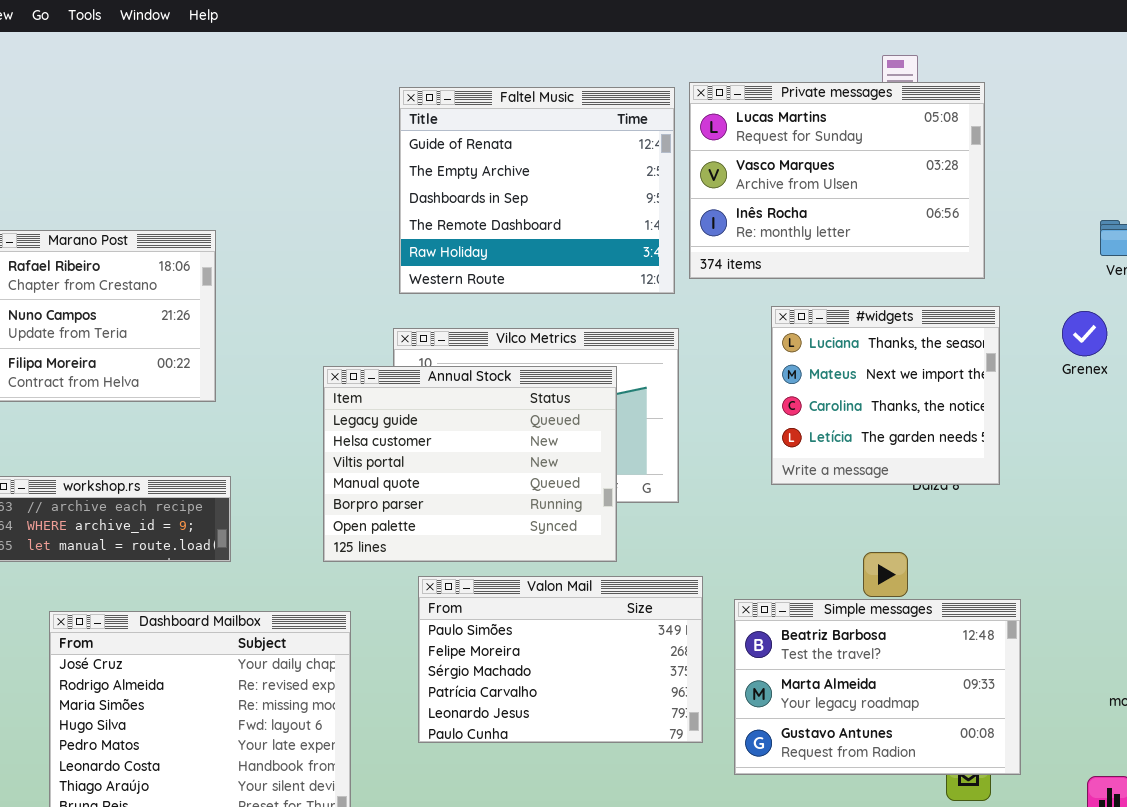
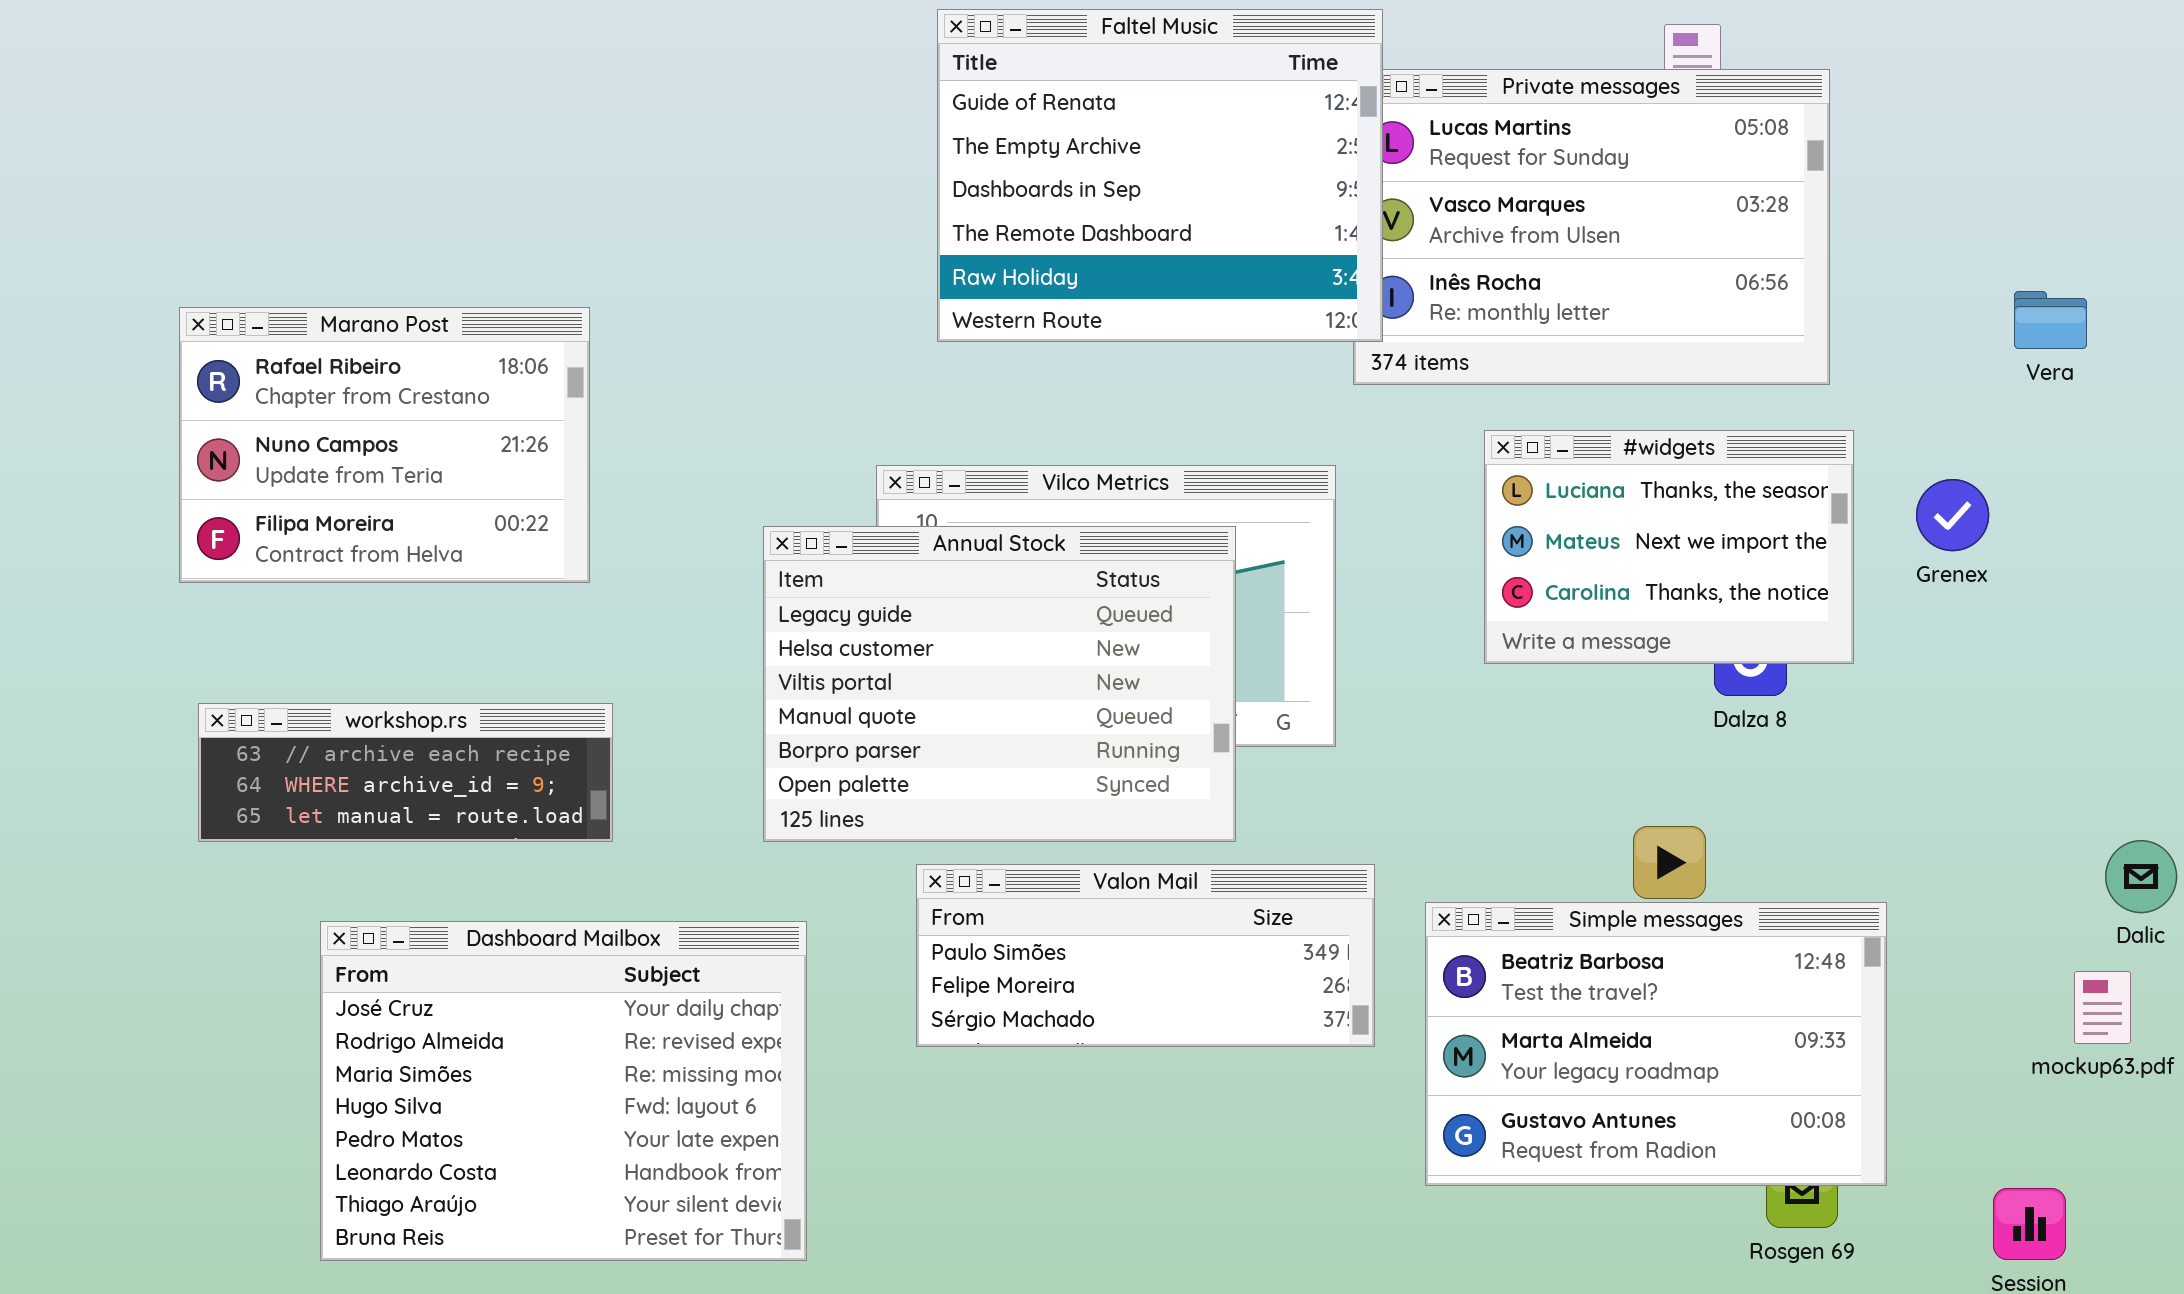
Faltel Music: [399,87,675,294] -> [937,9,1383,342], moved
#widgets: [771,306,1000,485] -> [1484,430,1854,664], resized
Grenex: [1062,311,1107,356] -> [1916,479,1989,551], moved
Valon Mail: [418,576,703,743] -> [916,864,1375,1047], resized

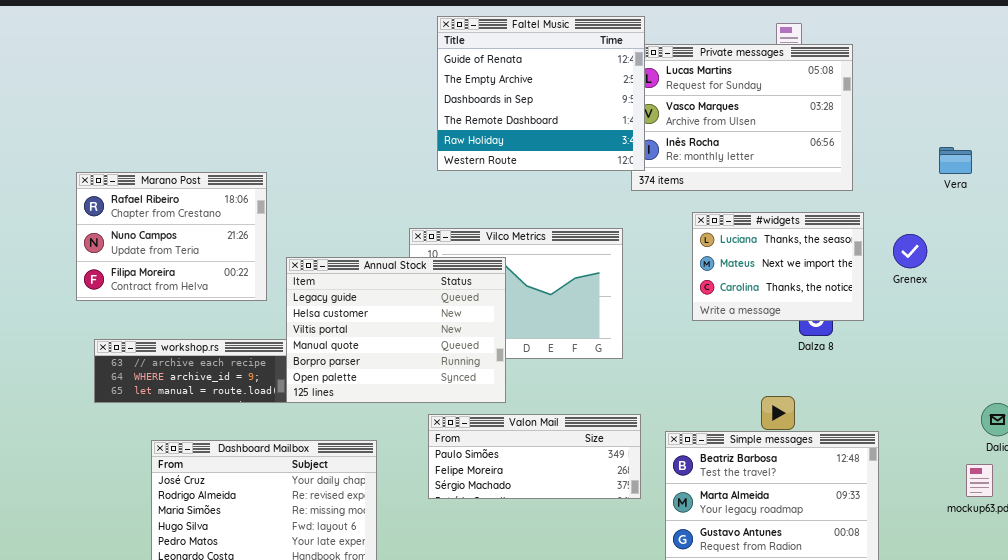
Marano Post: [179,307,590,583] -> [76,172,267,301], moved
Annual Stock: [763,526,1236,842] -> [286,257,506,403], moved

